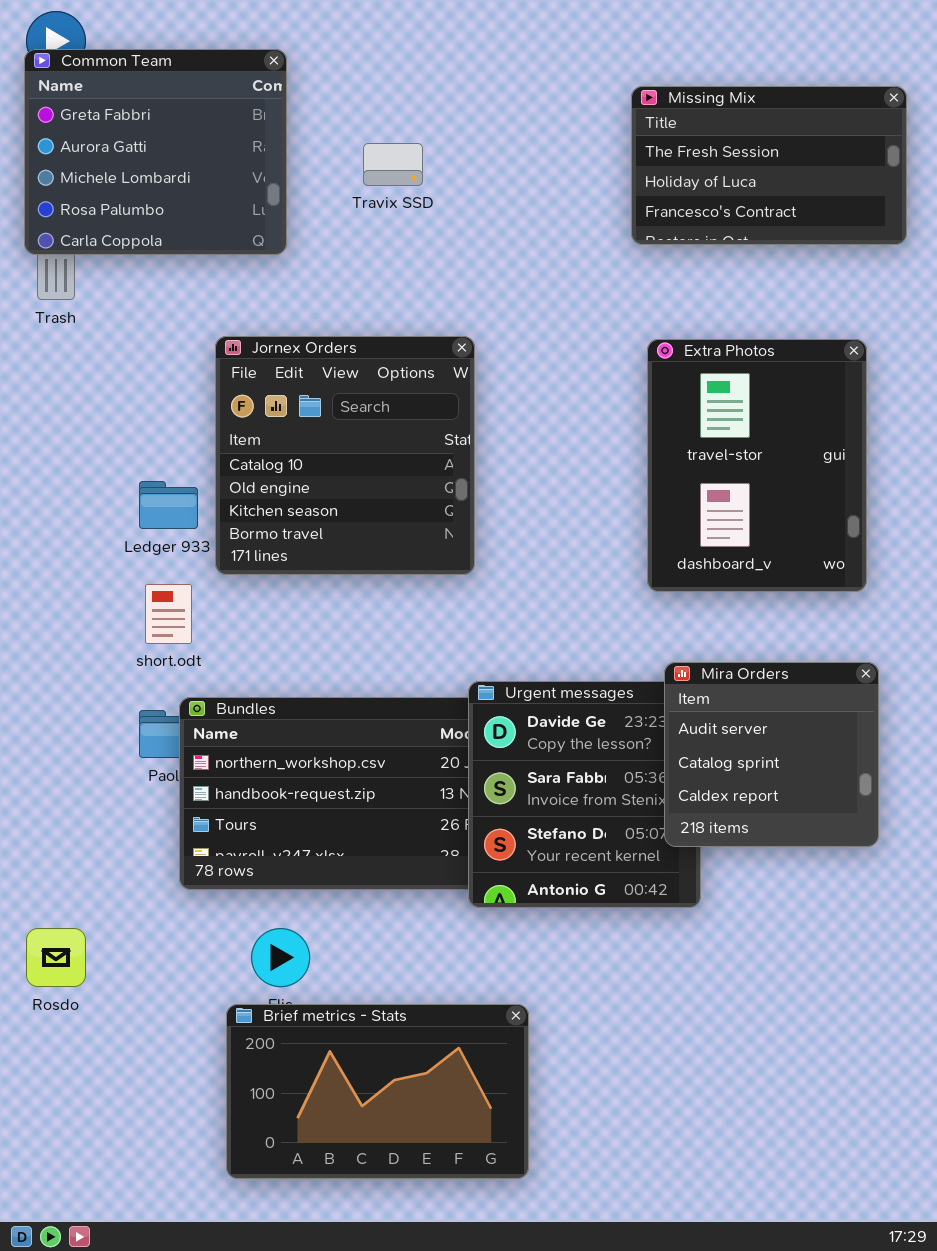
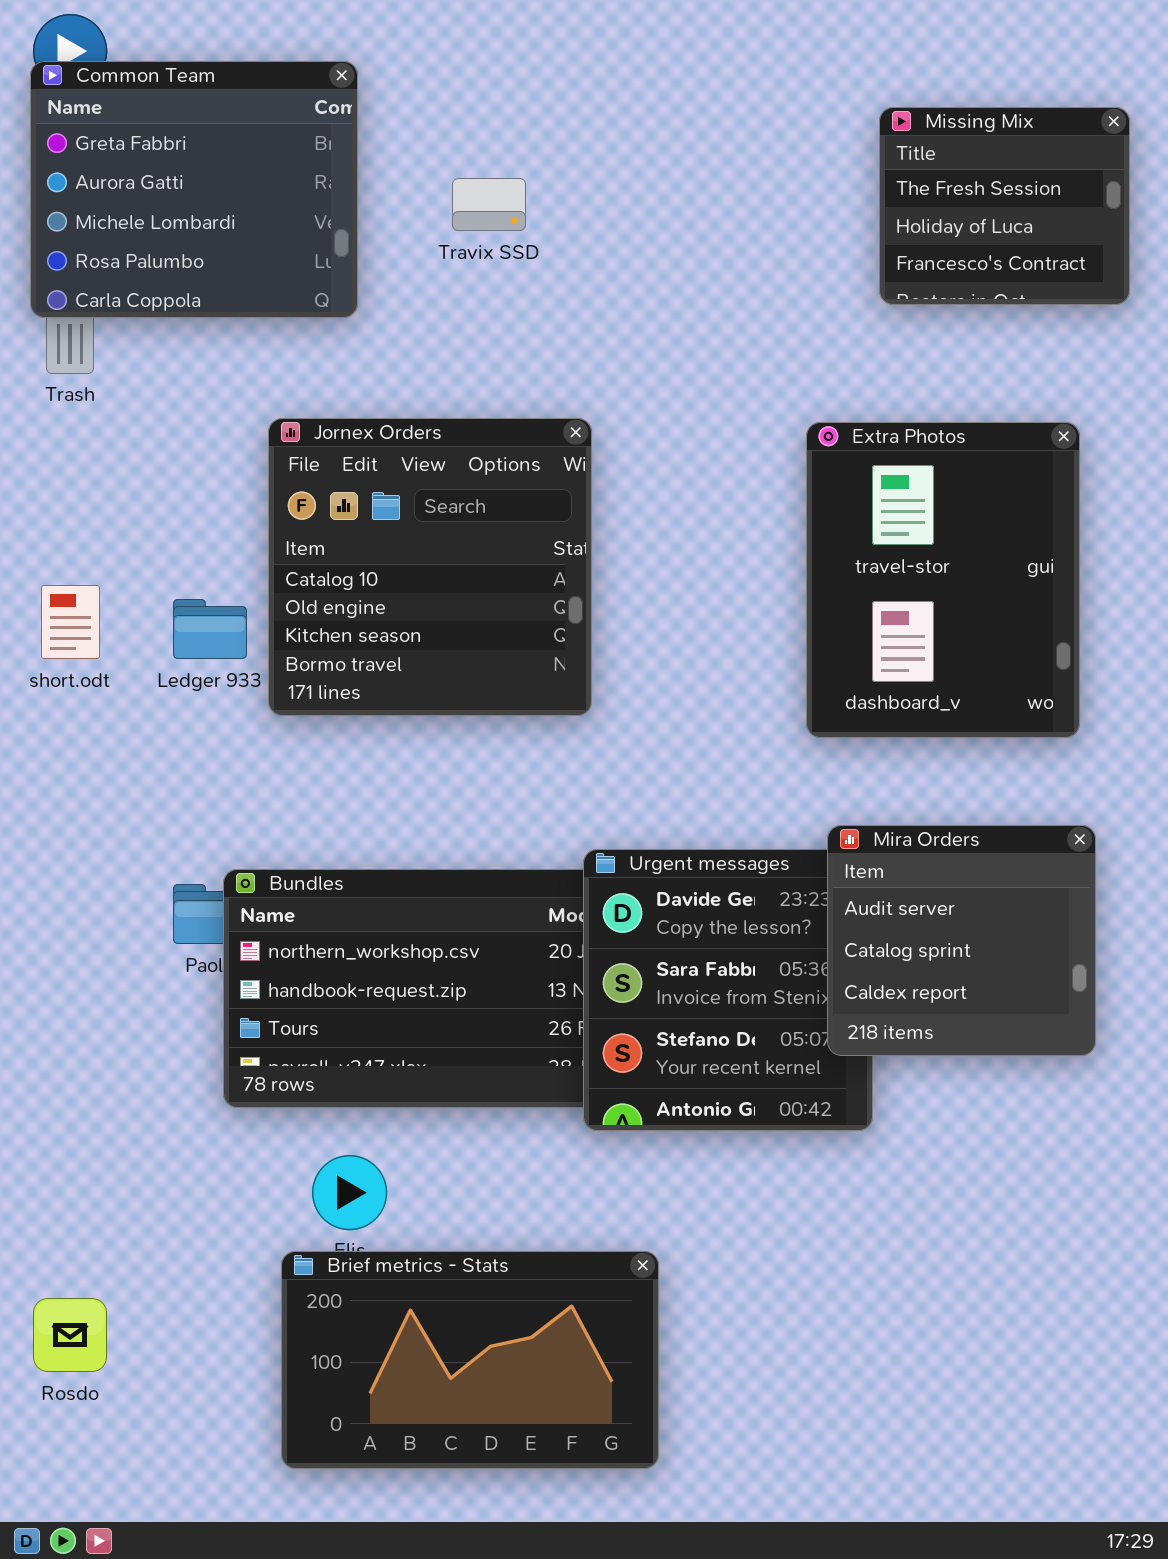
Missing Mix: [631,86,907,245] -> [879,107,1130,305], resized
short.odt: [145,584,192,644] -> [41,585,100,659], moved
Rosdo: [26,928,86,987] -> [33,1298,107,1372], moved

